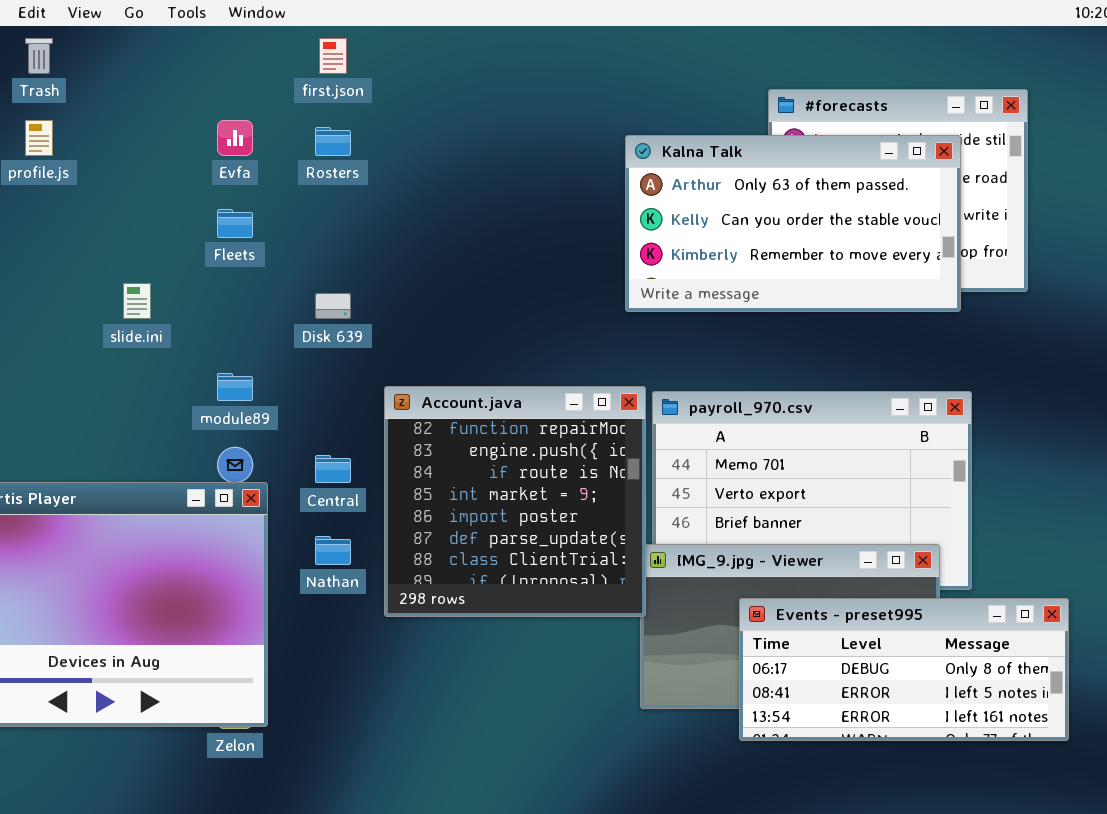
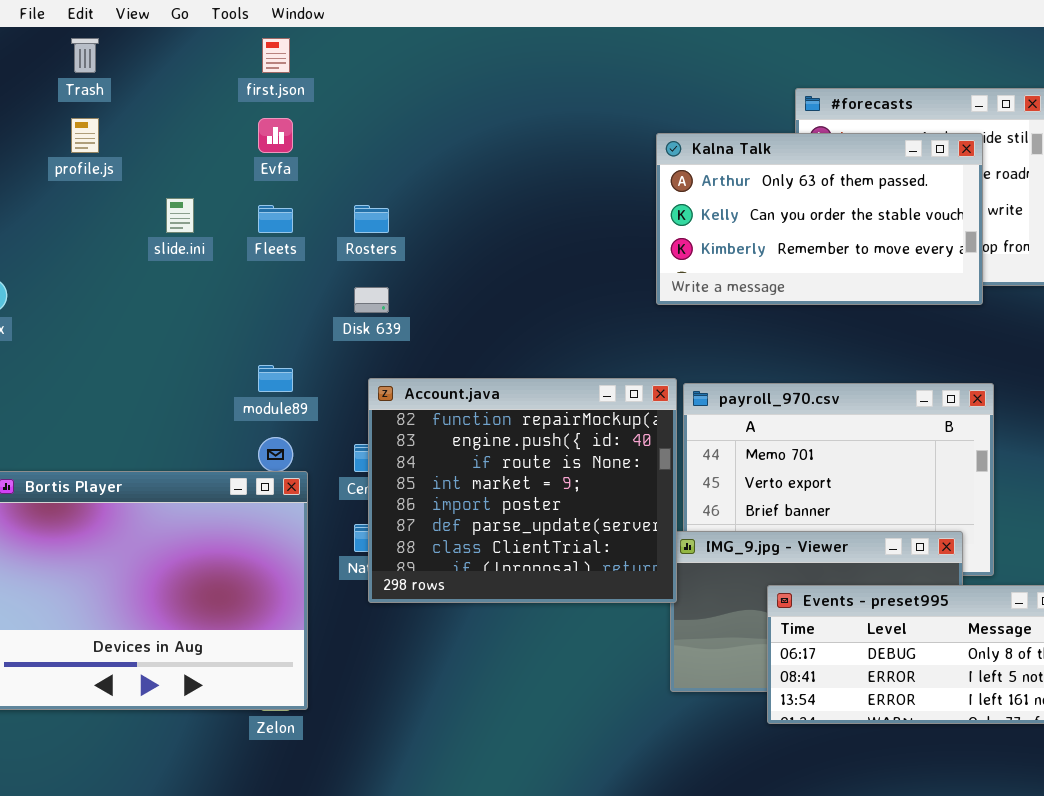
first.json: [319,38,347,74] -> [262,38,290,73], moved
Rosters: [315,127,351,156] -> [354,205,389,233], moved
slide.ini: [123,283,151,319] -> [166,198,194,233], moved
Account.java: [384,386,646,617] -> [368,378,677,603], resized

